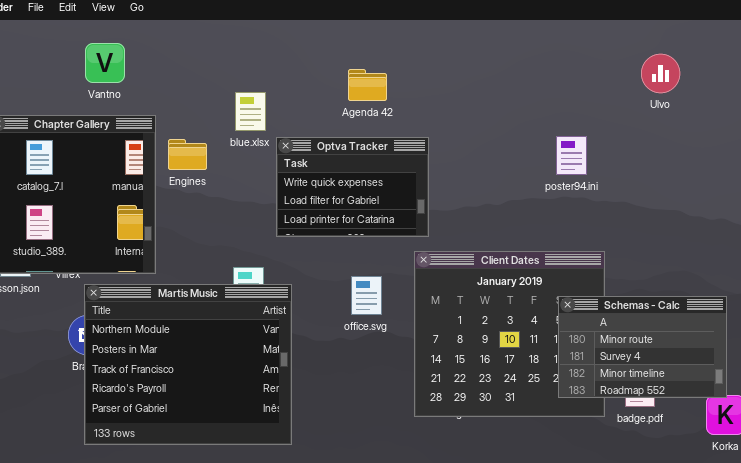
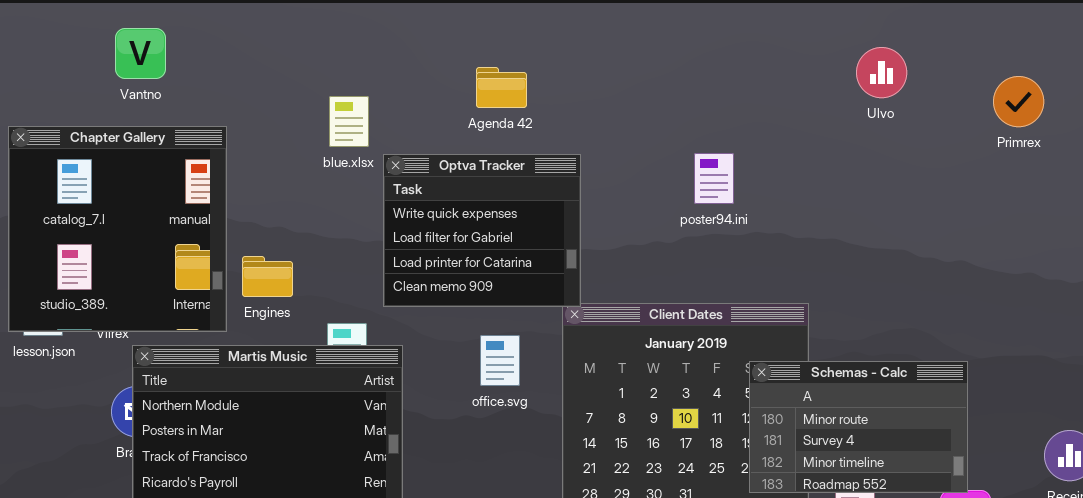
Vantno: [85,43,125,83] -> [115,28,166,79], moved
poster94.ini: [556,136,587,175] -> [694,153,734,204], moved
Optva Tracker: [276,137,429,237] -> [383,154,581,307], resized
Engines: [168,139,207,170] -> [242,256,293,297], moved

